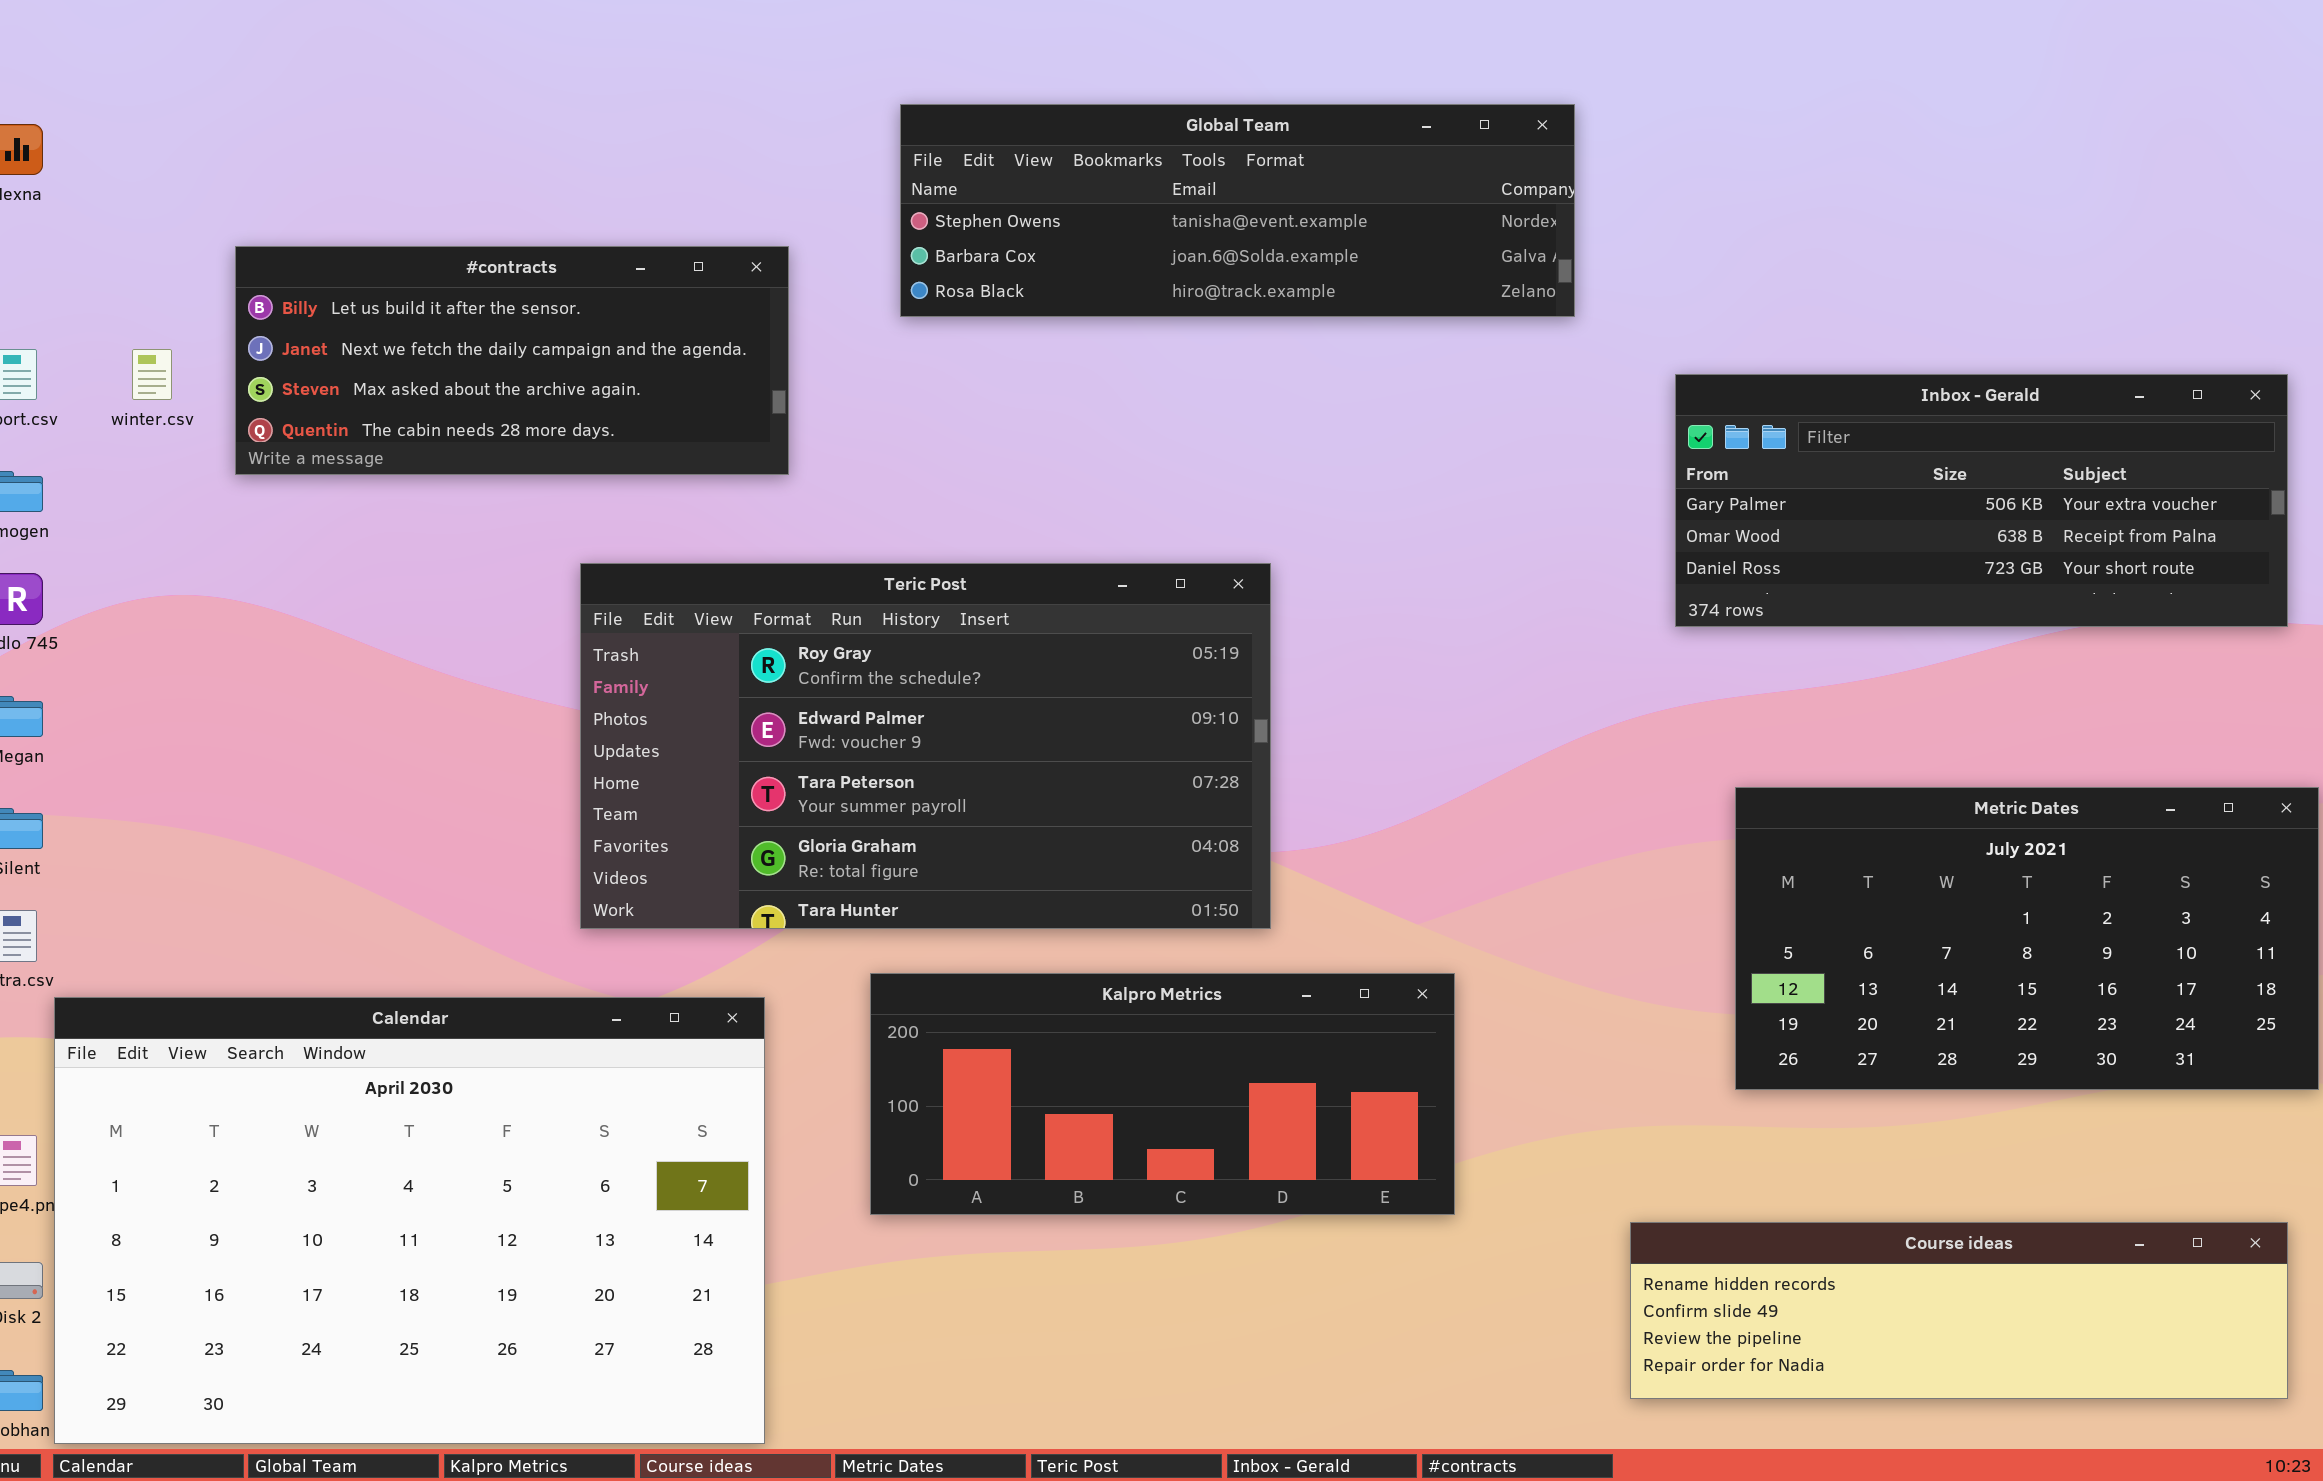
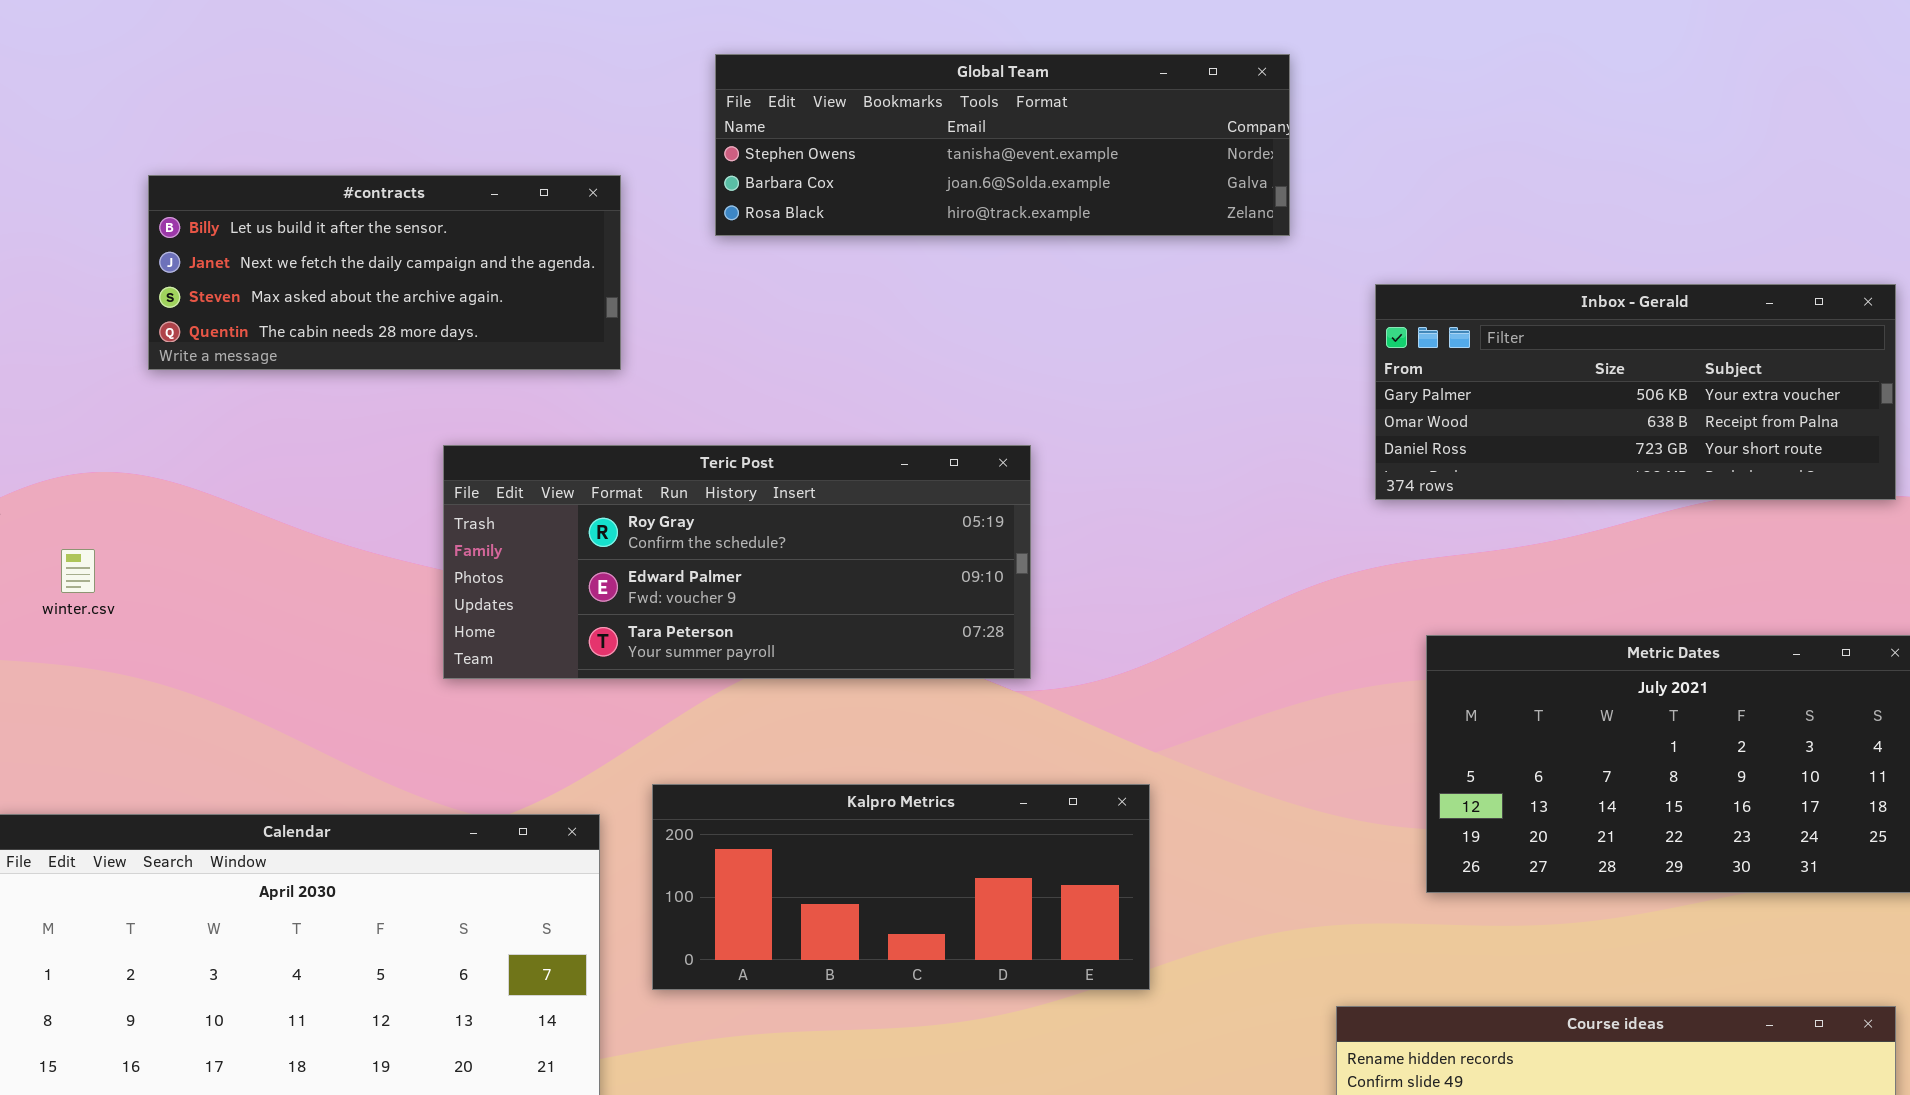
winter.csv: [132,349,172,400] -> [61,549,95,593], moved
Teric Post: [580,563,1271,929] -> [443,445,1031,679], resized
Kalpro Metrics: [870,973,1455,1215] -> [652,784,1150,990], moved

